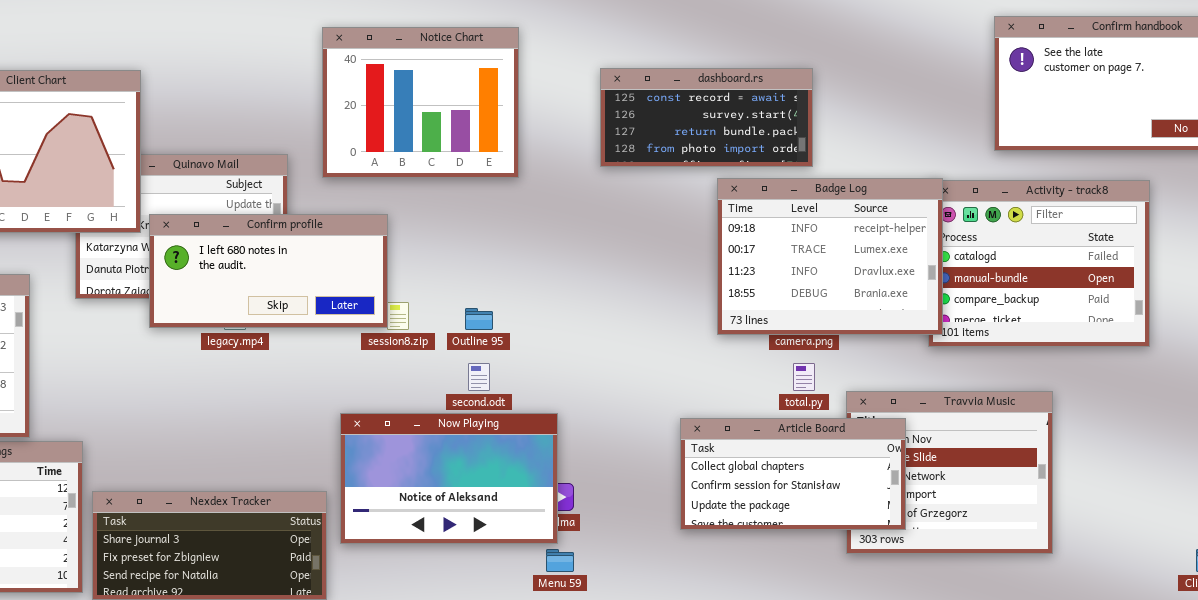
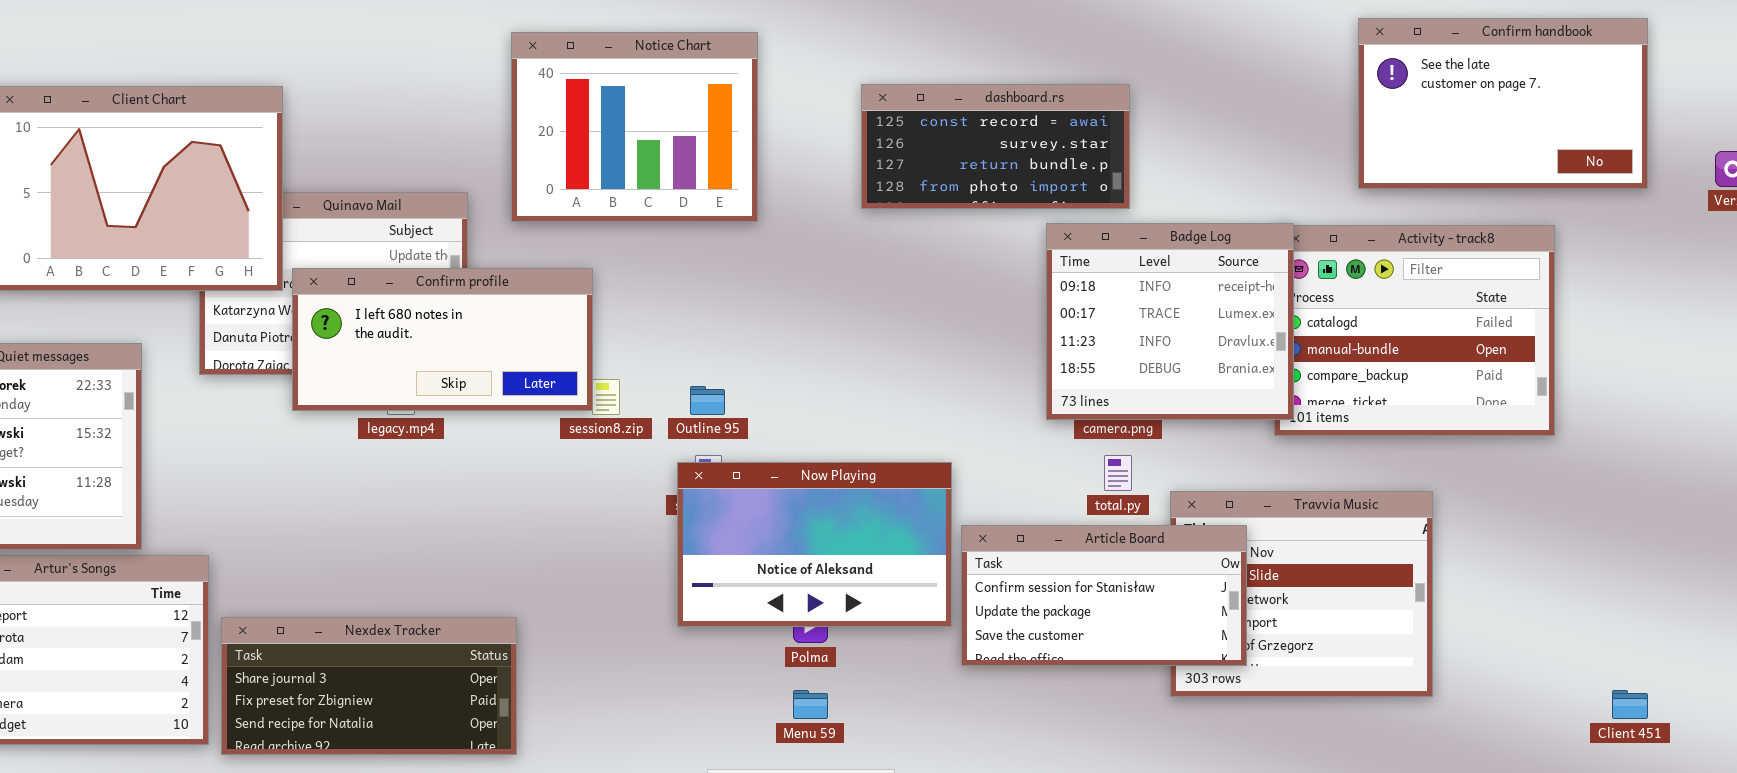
Badge Log: [717,178,943,335] -> [1046,223,1294,420], resized
Now Playing: [340,413,558,544] -> [677,462,952,627], moved
Article Board: [680,418,906,530] -> [961,525,1247,666], scrolled down 1 row

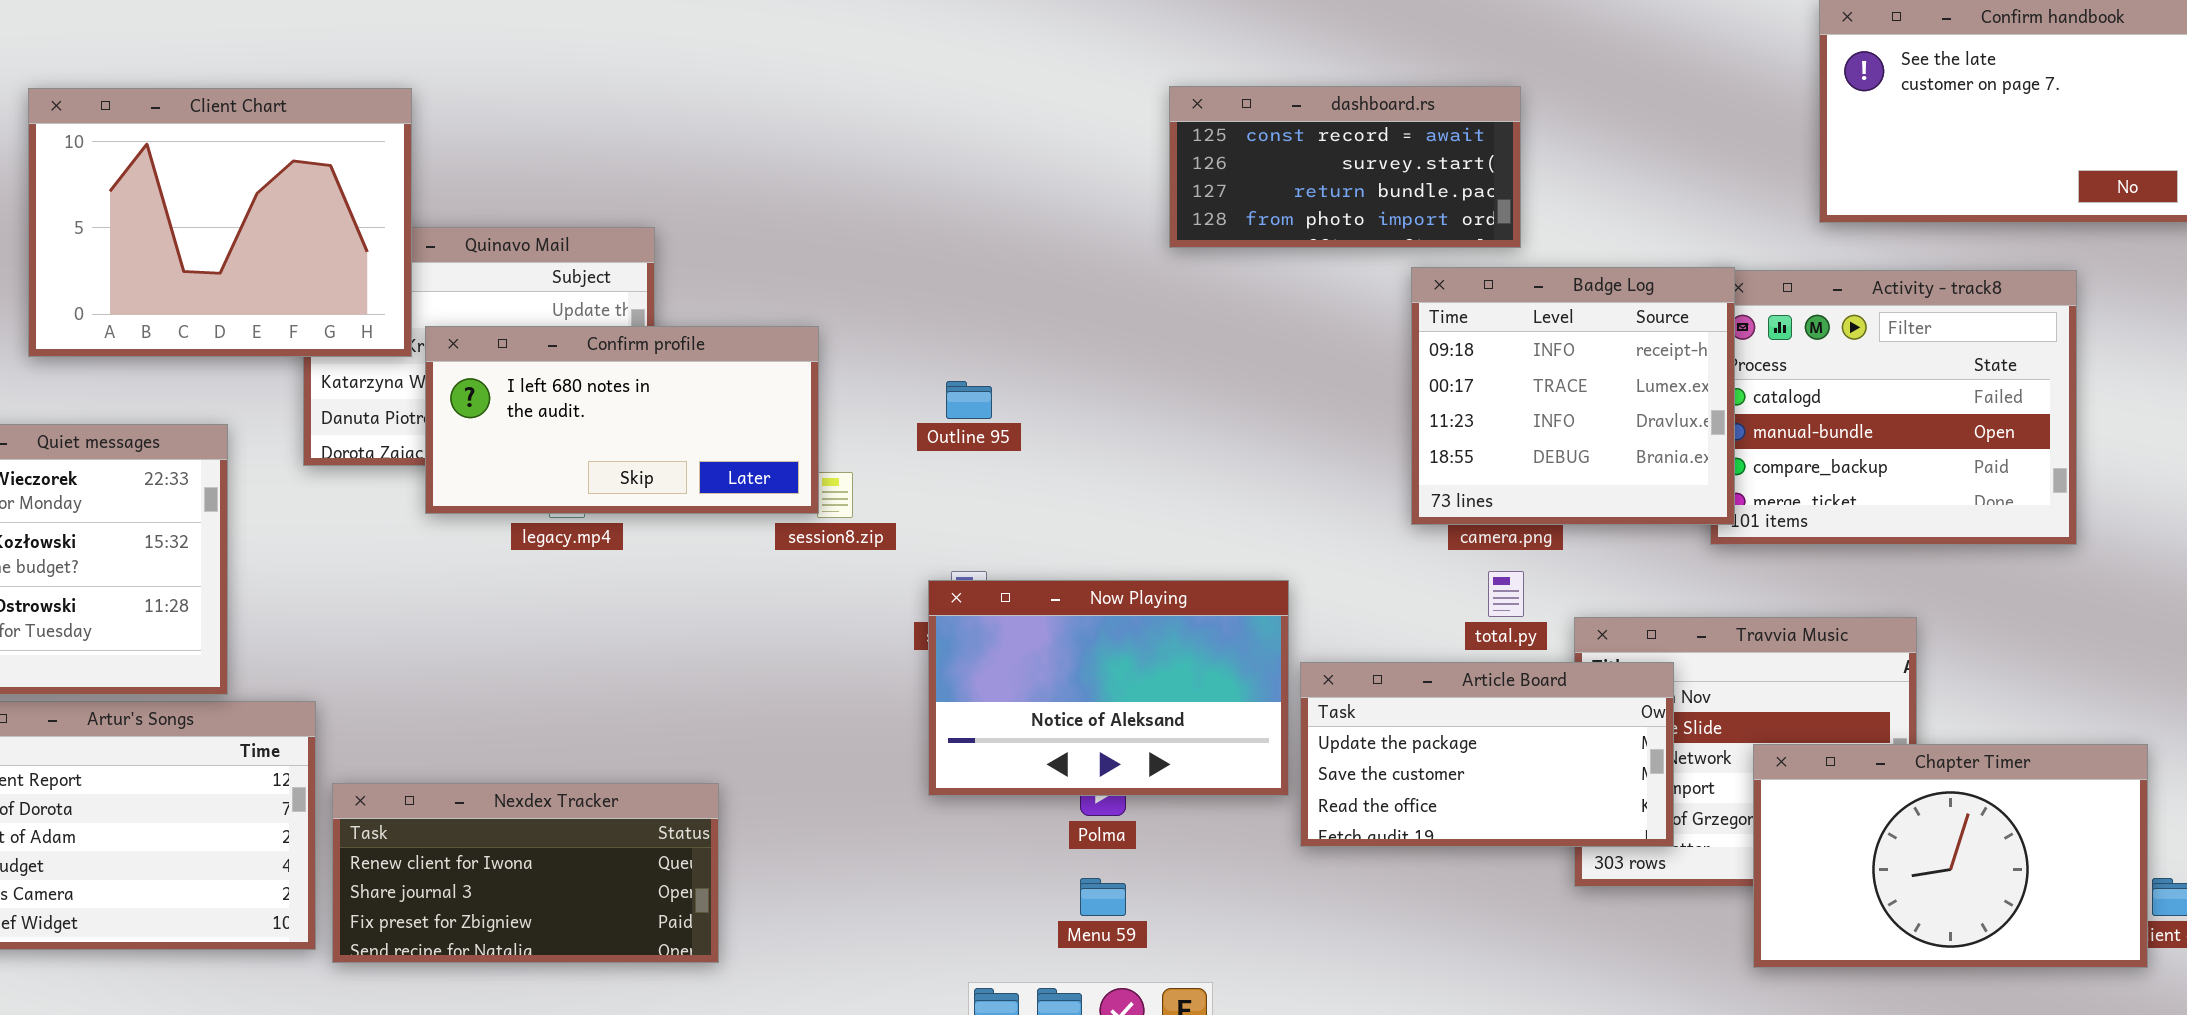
Notice Chart: [511,32,758,222] -> none, closed
Outline 95: [690,386,725,415] -> [946,381,992,419], moved
Article Board: [961,525,1247,666] -> [1300,662,1674,847], scrolled down 1 row
Chapter Timer: none -> [1753,744,2148,968], opened
Nexdex Tracker: [221,617,517,755] -> [332,783,719,963], scrolled up 1 row

